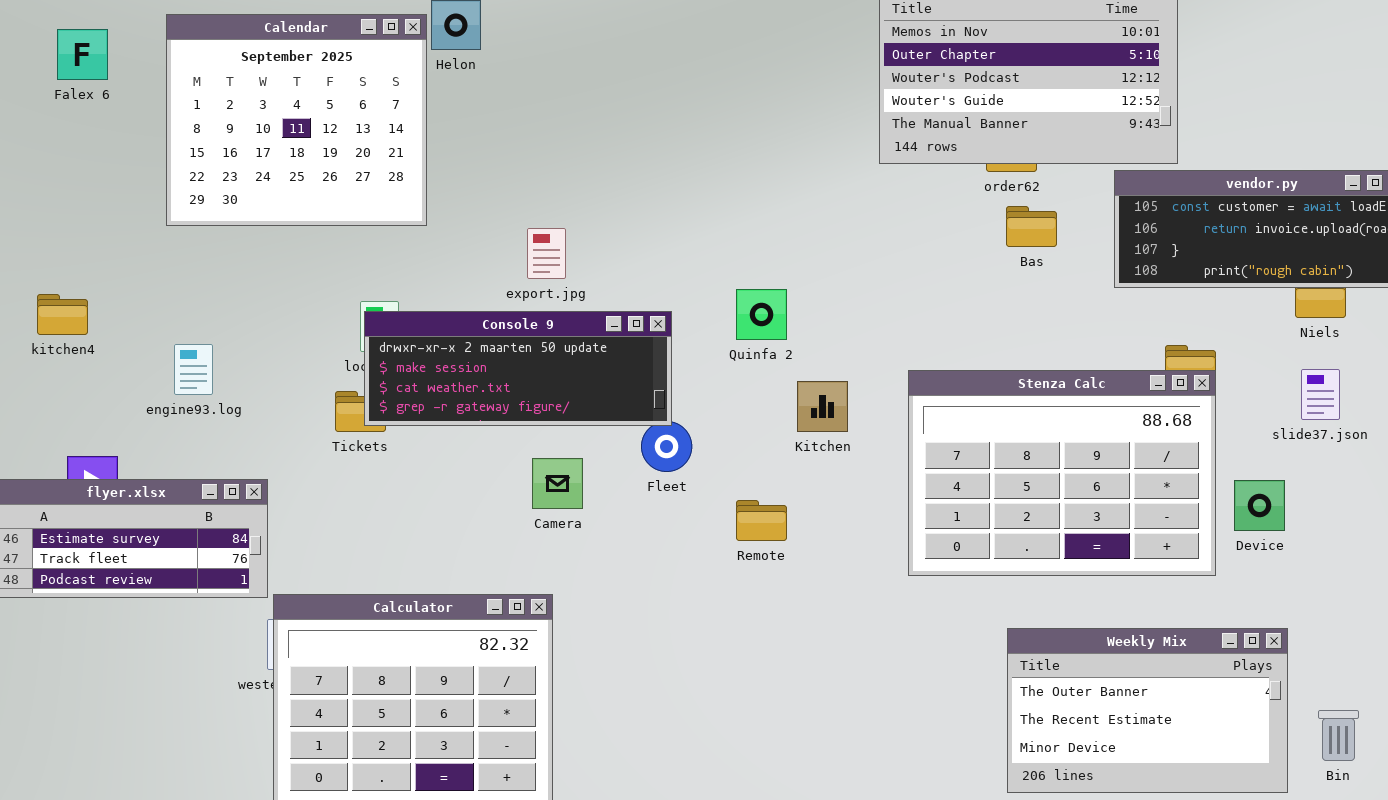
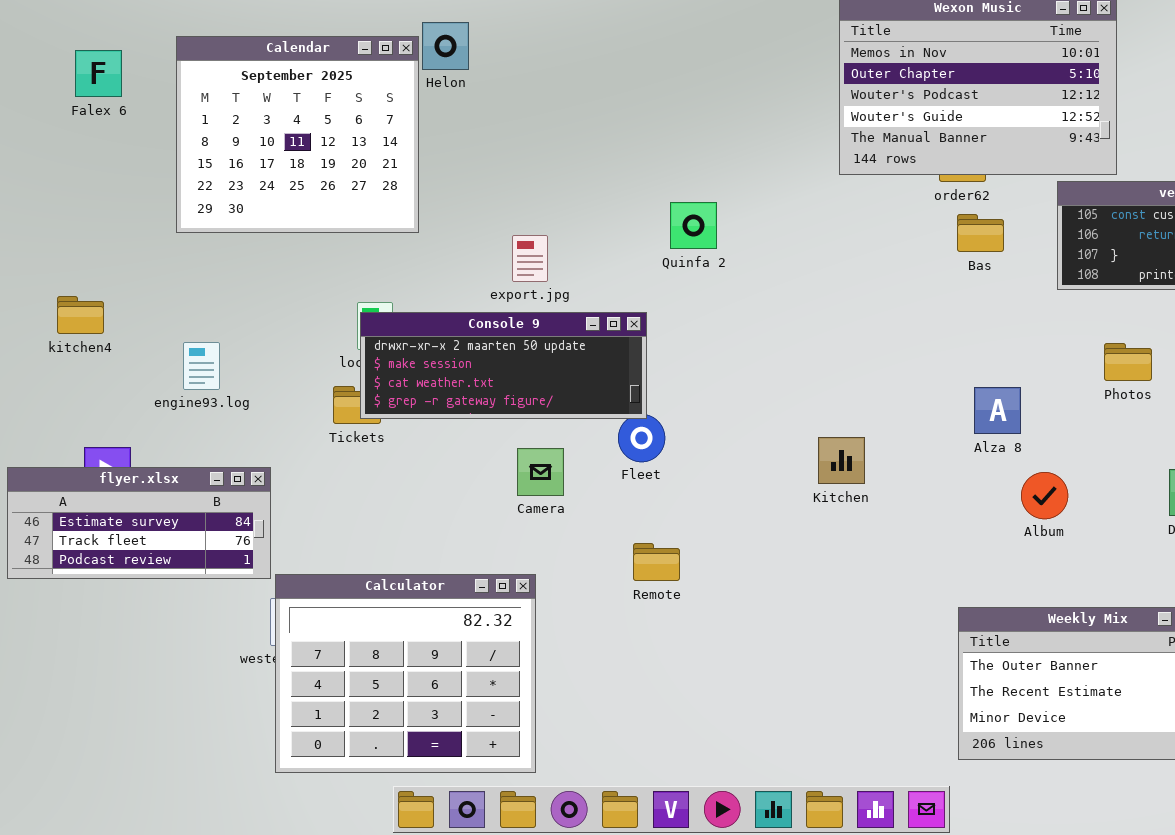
Quinfa 2: [736,289,787,340] -> [670,202,717,249], moved
Stenza Calc: [908,370,1216,576] -> none, closed
Kitchen: [797,381,848,432] -> [818,437,865,484], moved
Remote: [736,500,787,541] -> [633,543,680,581], moved

